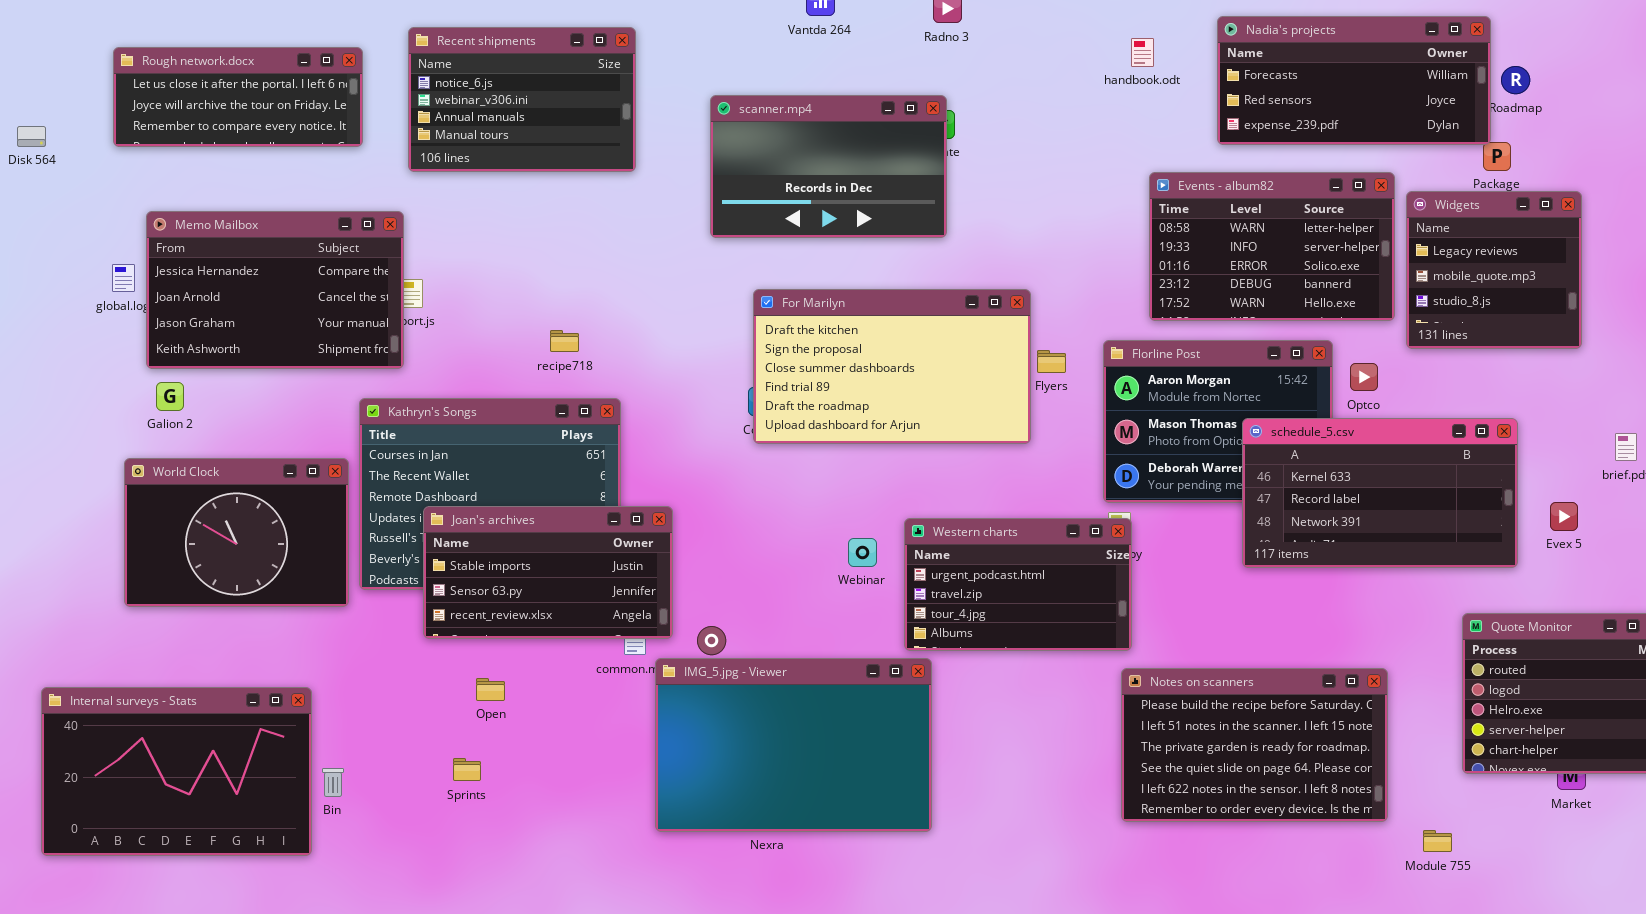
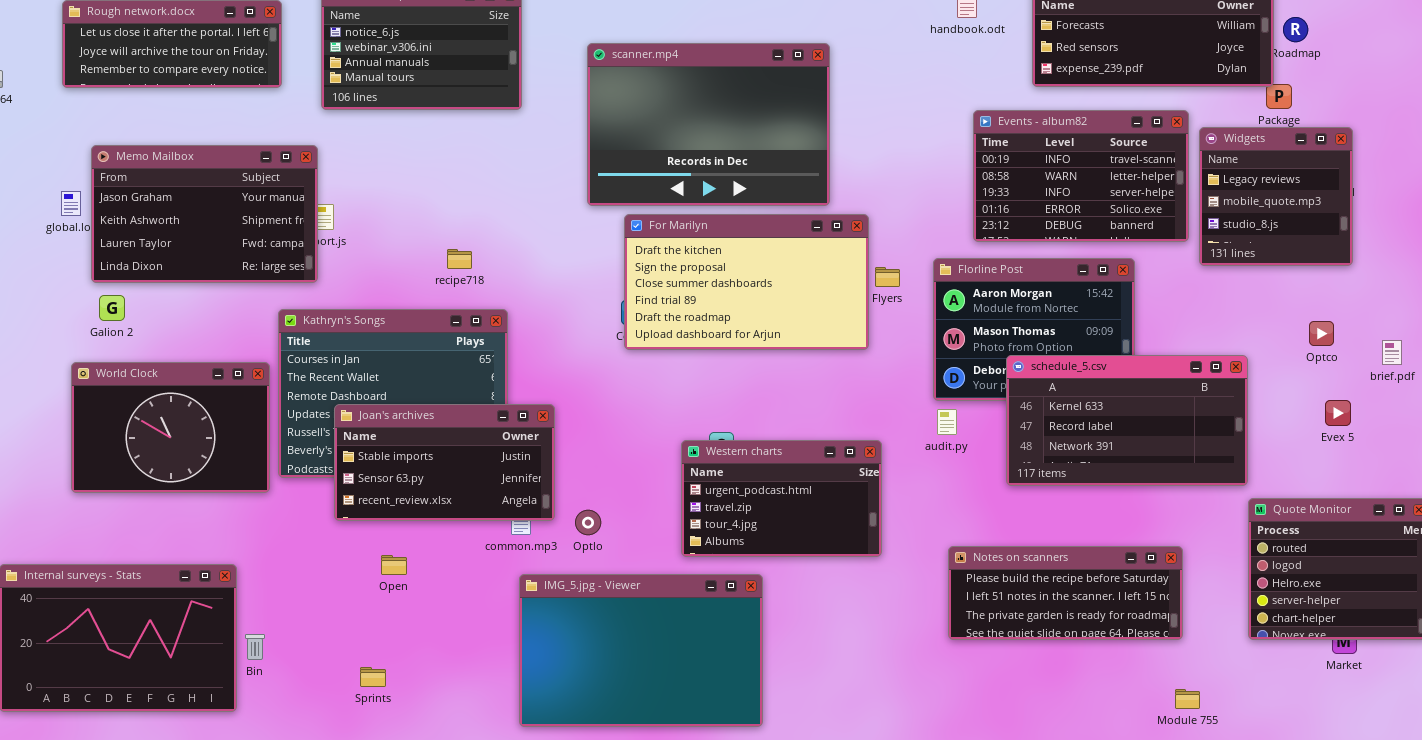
scanner.mp4: [710,95,947,238] -> [587,43,830,206], resized
Events - album82: [1149,172,1395,321] -> [973,110,1189,242], scrolled up 1 row
Memo Mailbox: [146,211,404,369] -> [91,145,318,283], scrolled down 2 rows
Optco: [1350,363,1378,391] -> [1309,321,1334,346], moved
schedule_5.csv: [1242,418,1518,568] -> [1006,355,1248,486], moved
Western charts: [904,518,1132,651] -> [681,440,882,557], moved
IMG_5.jpg - Viewer: [655,658,932,832] -> [519,574,763,727], moved
Notes on scanners: [1121,668,1388,822] -> [948,546,1183,640], resized
Sprints: [453,758,481,781] -> [360,667,386,687], moved
Module 755: [1423,830,1452,852] -> [1175,689,1200,709], moved

